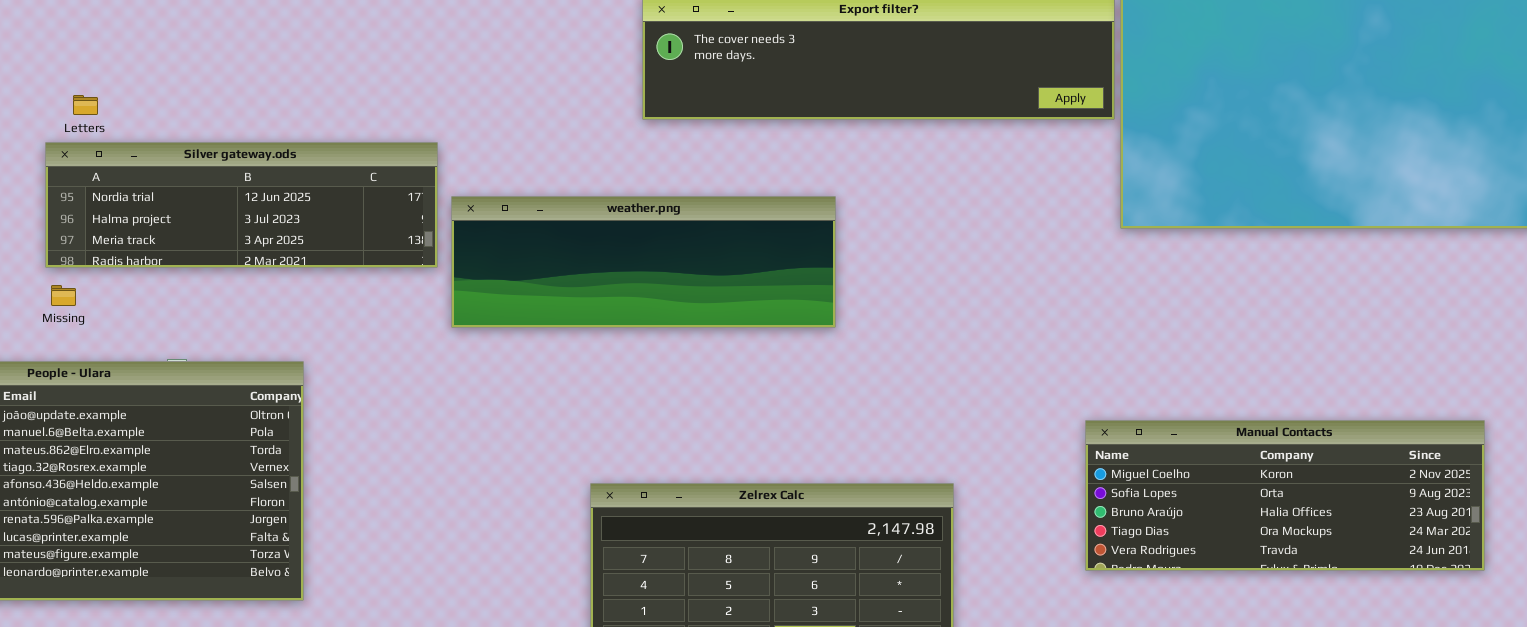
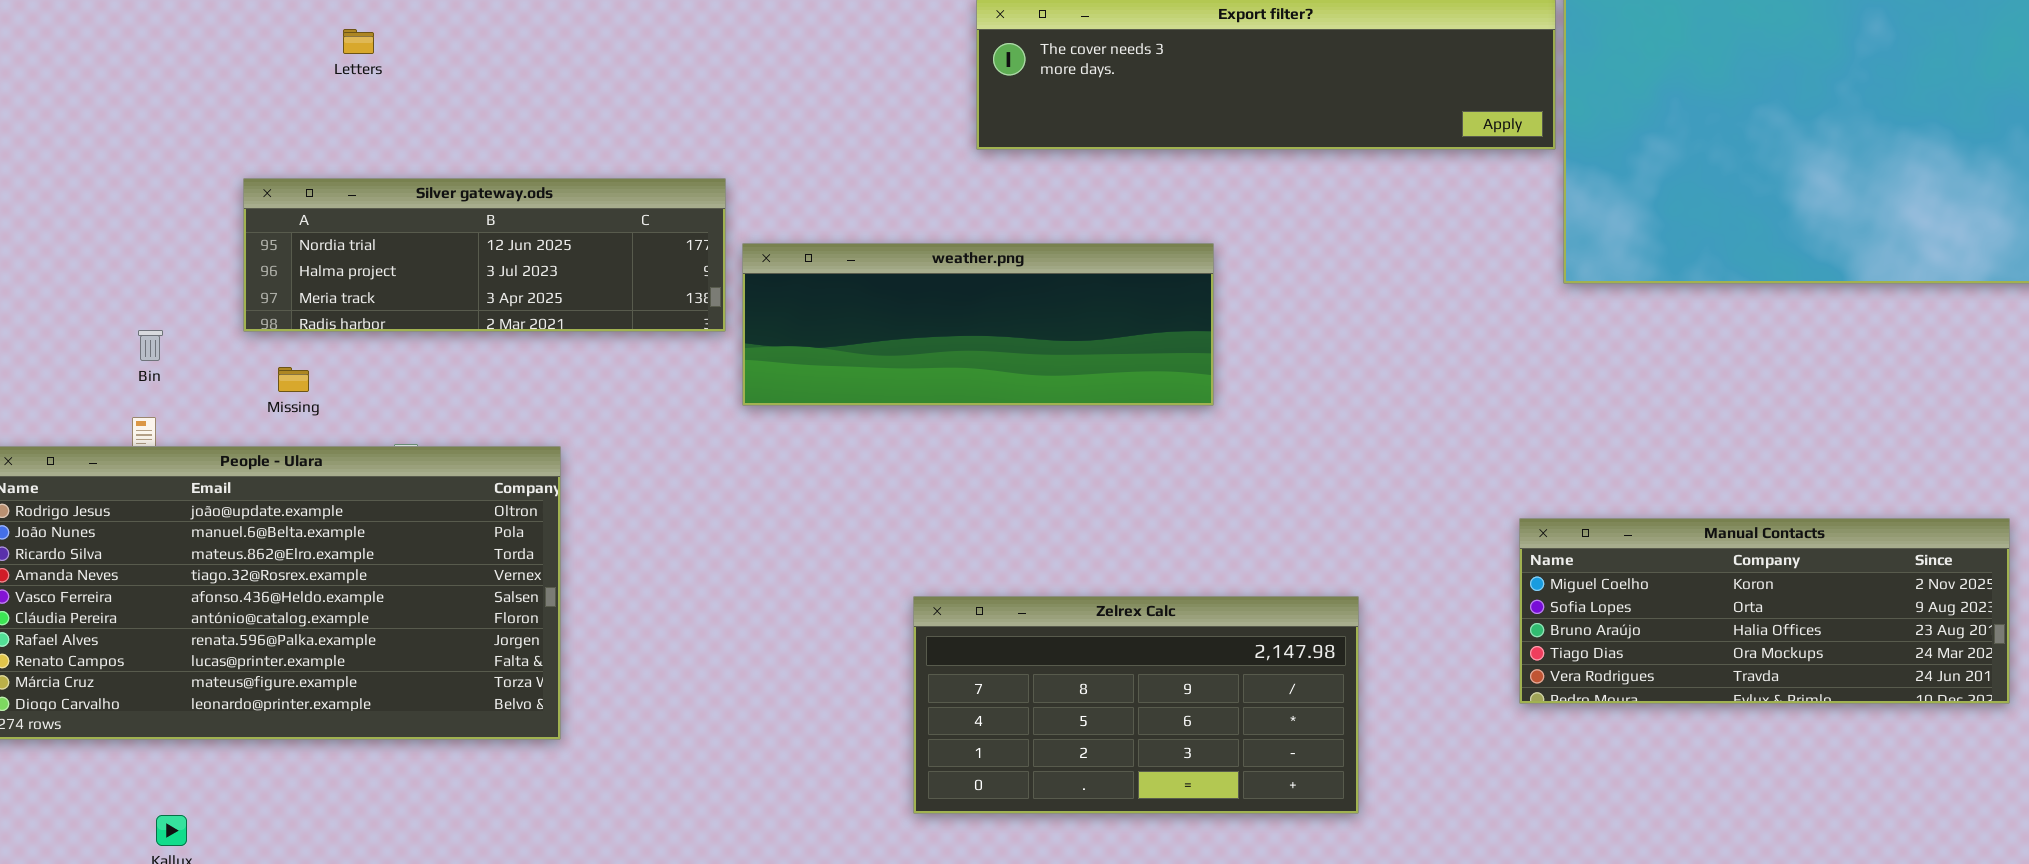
Letters: [73,95,98,115] -> [343,29,374,54], moved
Missing: [51,285,76,306] -> [278,367,309,392], moved

